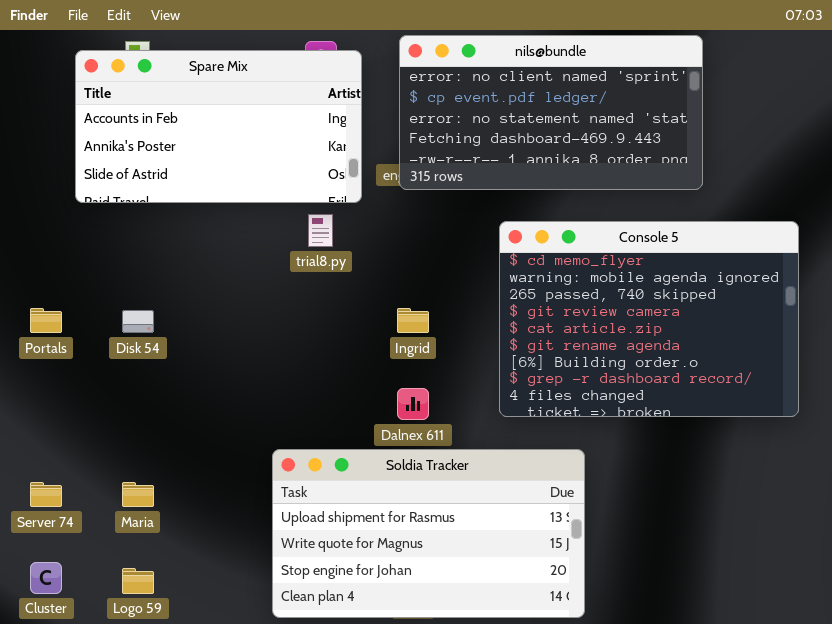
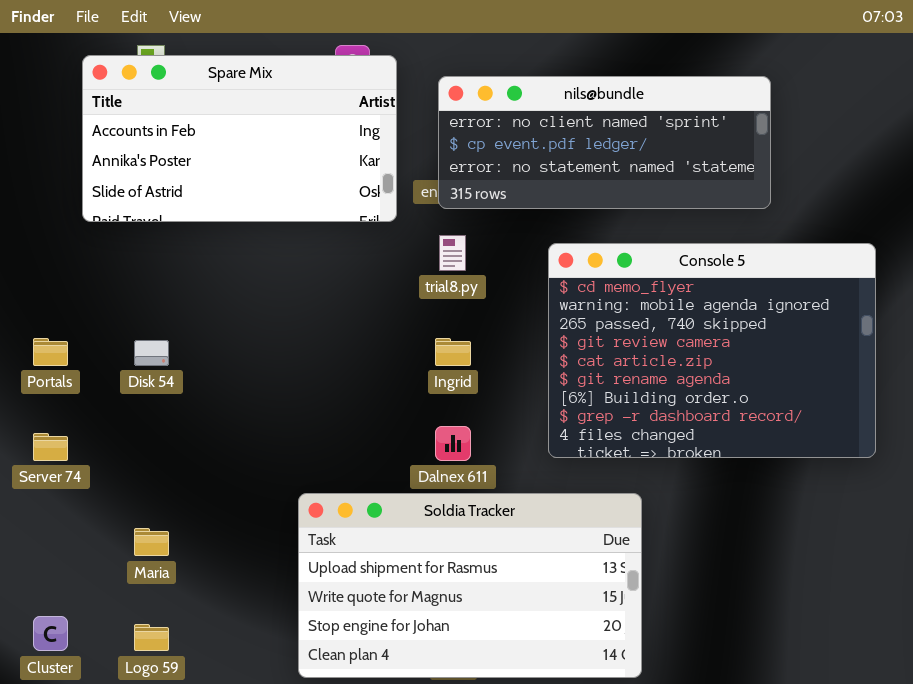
nils@bundle: [399,35,703,190] -> [438,76,771,209], resized
trial8.py: [308,214,333,247] -> [439,235,466,271], moved
Server 74: [30,482,62,507] -> [33,433,68,461], moved

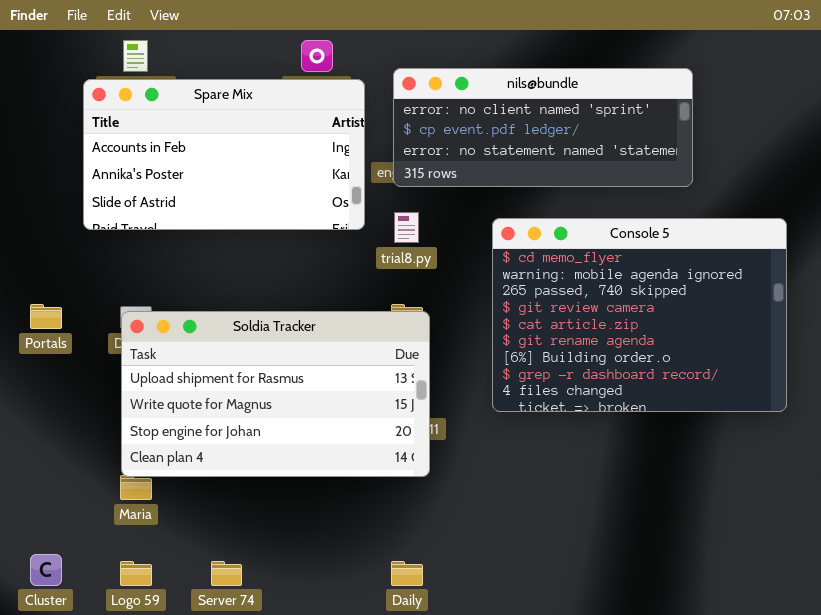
Spare Mix: [82,55,397,222] -> [83,79,365,230], moved
Server 74: [33,433,68,461] -> [211,561,242,586], moved
Soldia Tracker: [298,493,642,678] -> [121,311,430,477], moved

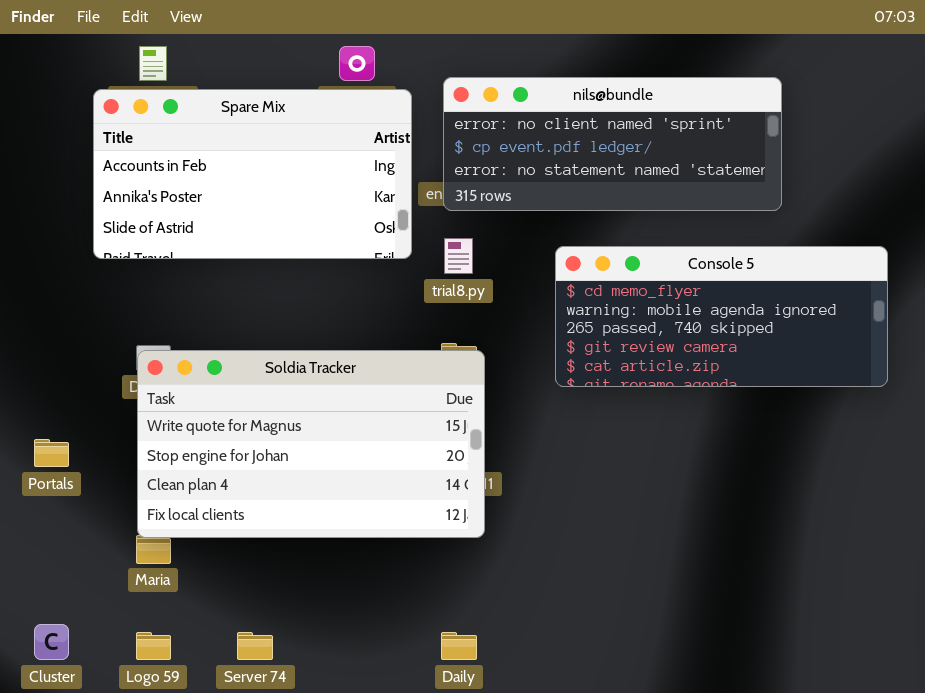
Console 5: [492,218,787,412] -> [555,246,888,387], resized
Portals: [30,304,62,329] -> [34,439,69,467], moved
Soldia Tracker: [121,311,430,477] -> [137,350,485,538], scrolled down 1 row

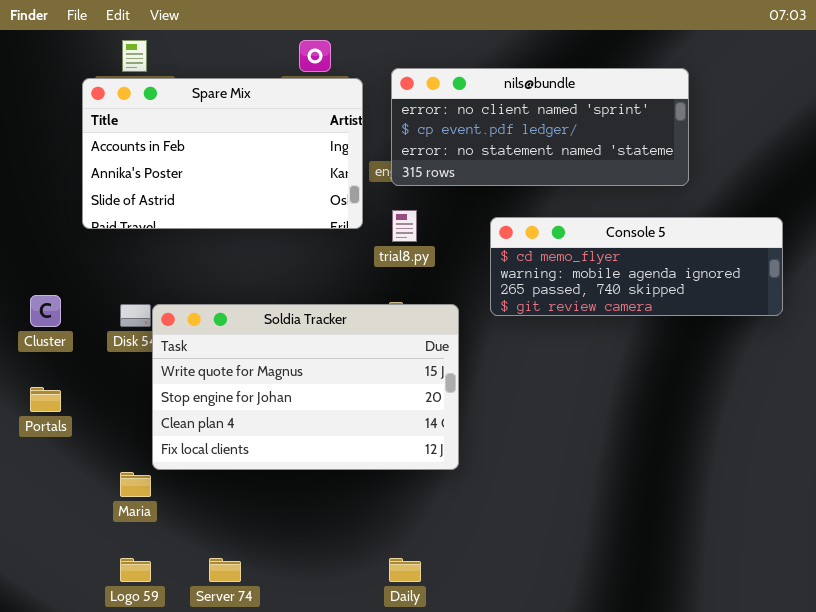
Console 5: [555,246,888,387] -> [490,217,783,316], resized
Soldia Tracker: [137,350,485,538] -> [152,304,459,470], moved
Cluster: [34,624,69,660] -> [30,295,61,327], moved

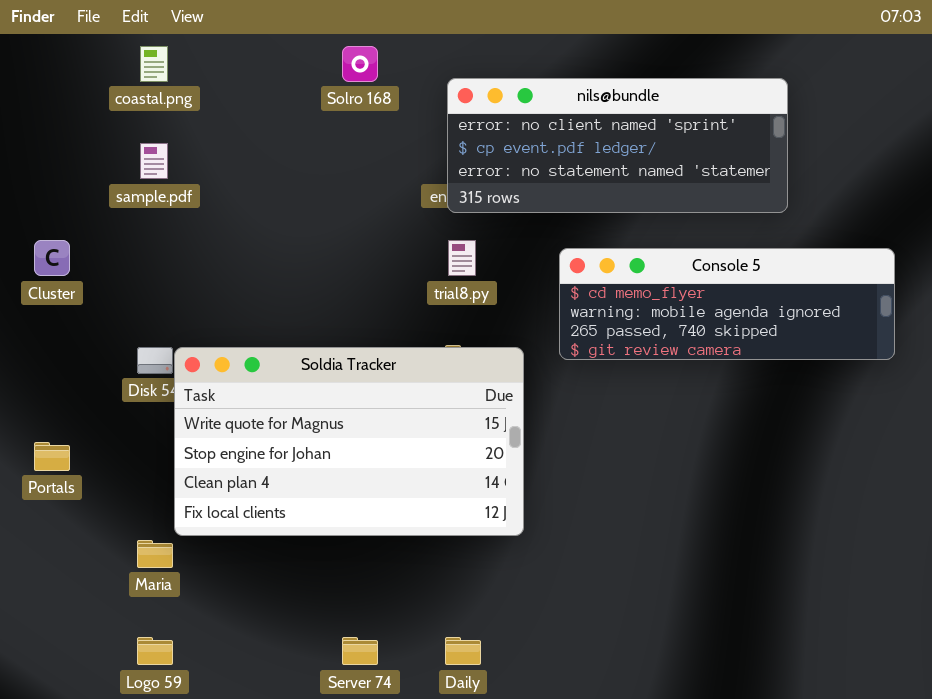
Spare Mix: [82,78,363,229] -> none, closed
Cluster: [30,295,61,327] -> [34,240,70,276], moved
Server 74: [209,558,241,582] -> [342,637,378,665], moved

